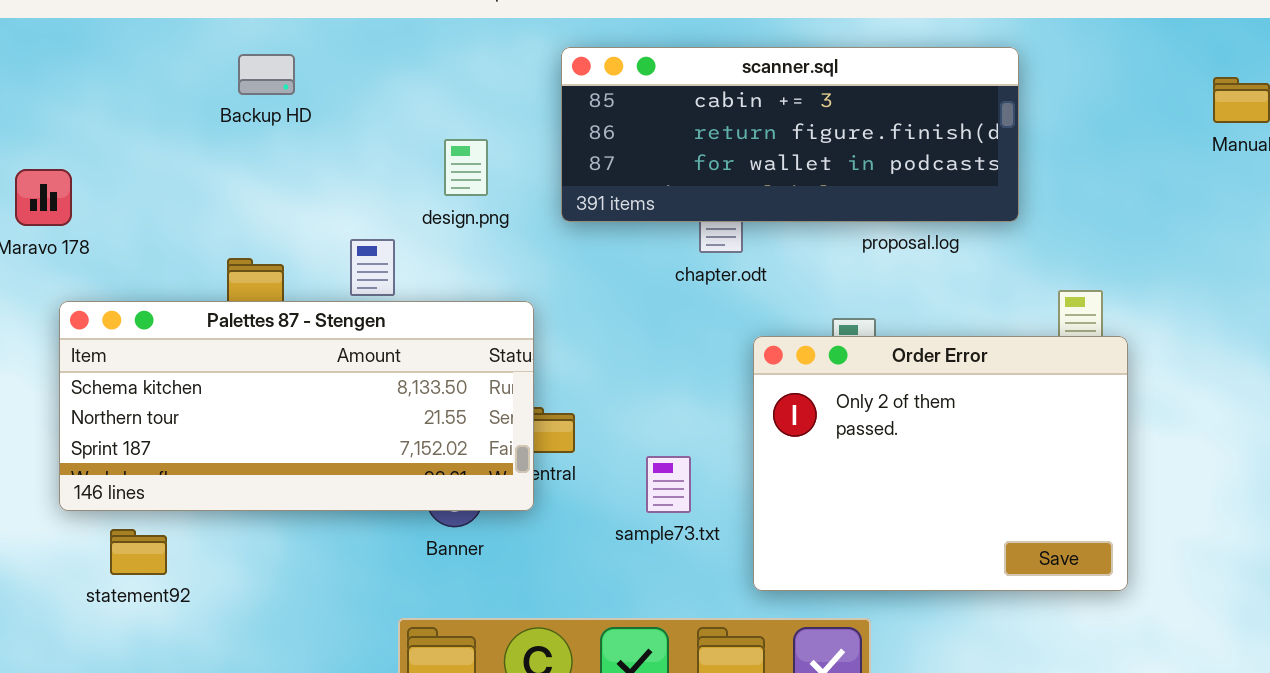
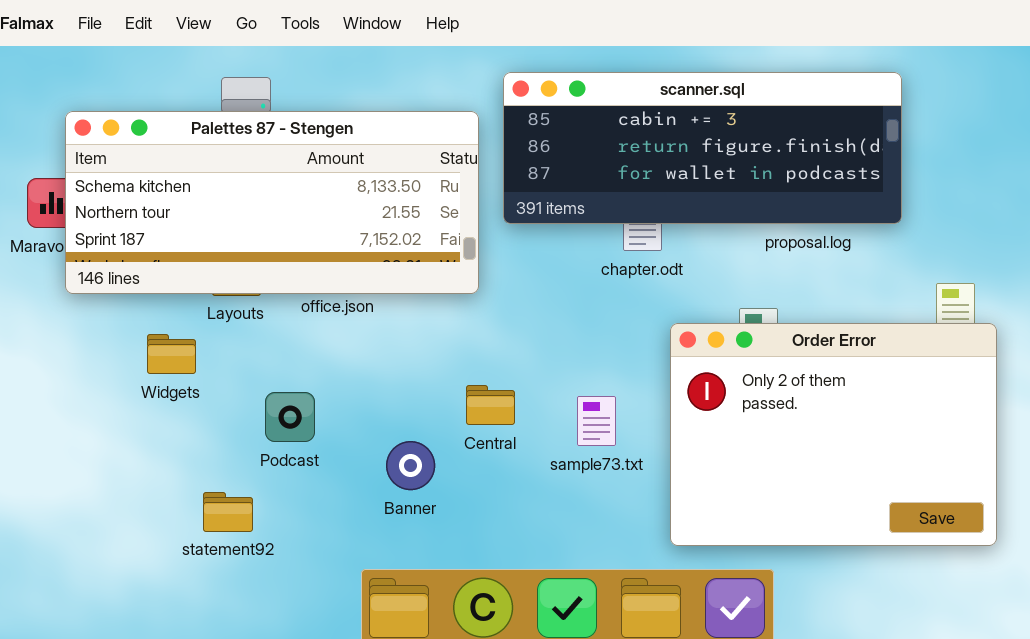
Palettes 87 - Stengen: [59,301,534,511] -> [65,111,479,294], moved
sample73.txt: [646,456,691,513] -> [577,396,616,446], moved
statement92: [110,529,167,575] -> [203,492,253,532], moved

